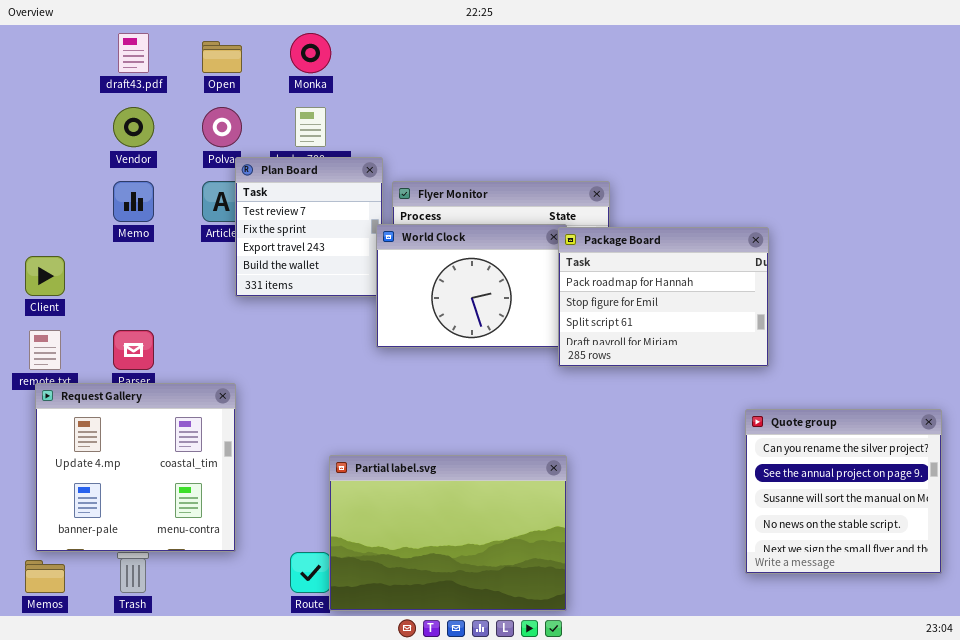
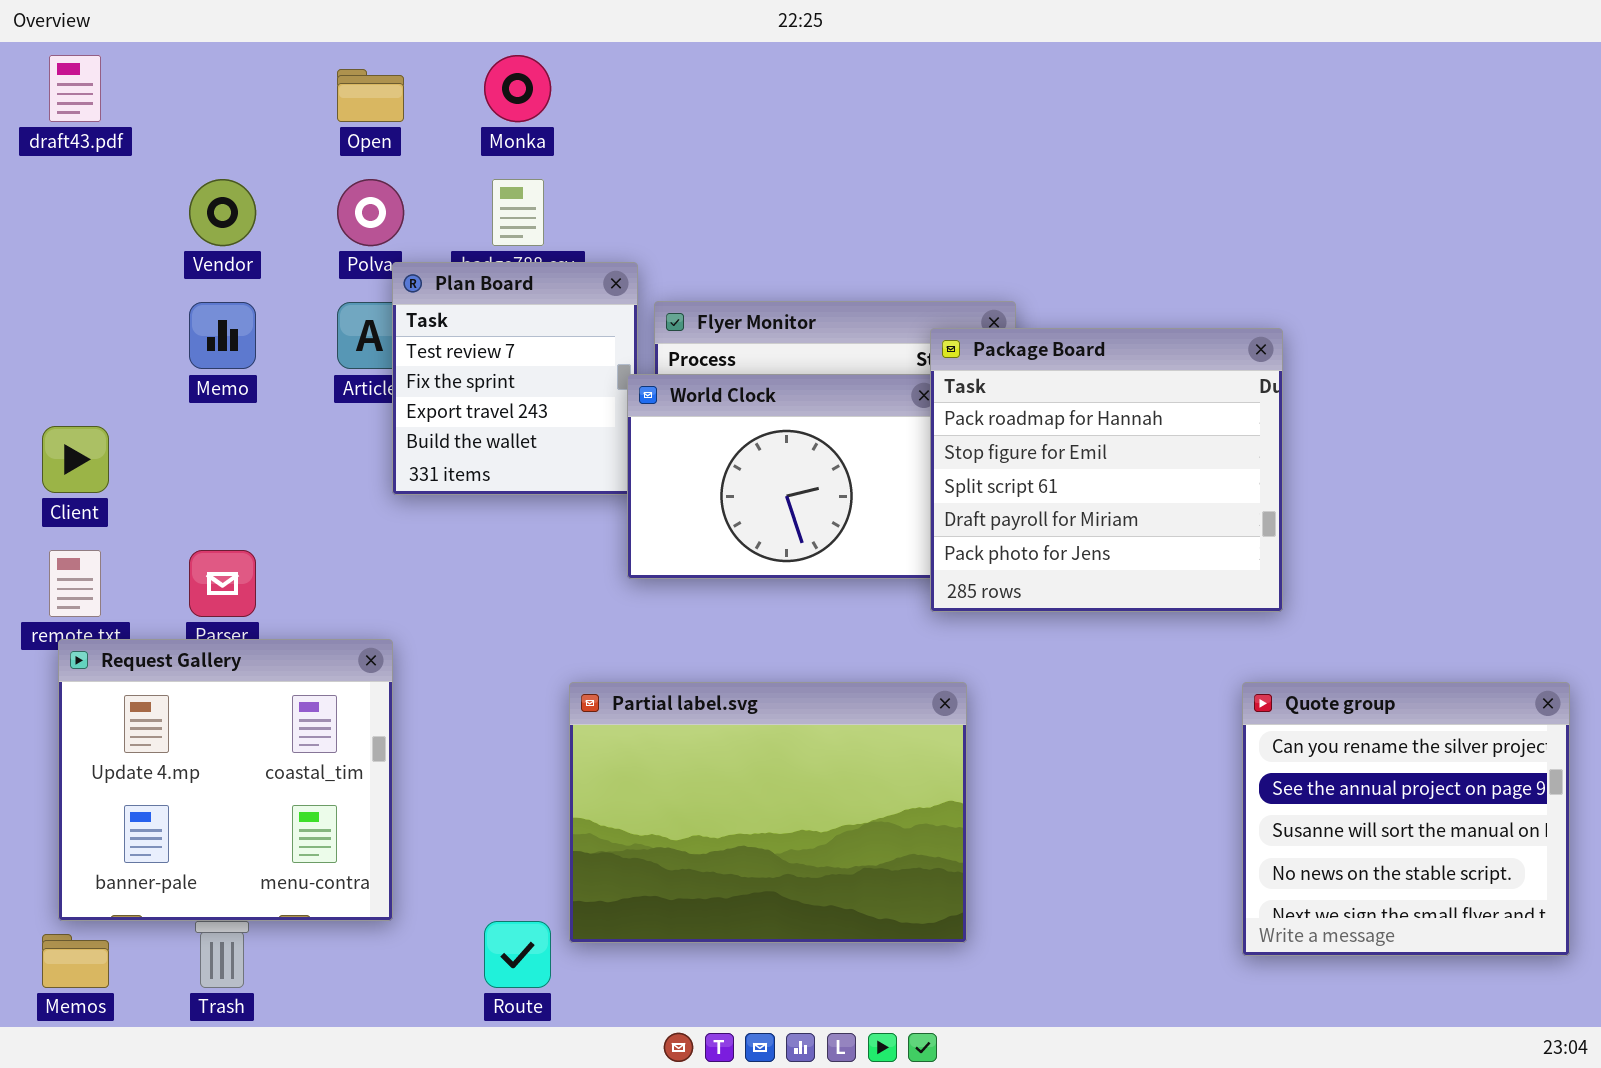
draft43.pdf: [118,33,149,73] -> [49,55,101,122], moved
Package Board: [558,227,769,367] -> [930,328,1283,612], resized
Partial label.svg: [329,455,567,611] -> [569,682,967,943], moved

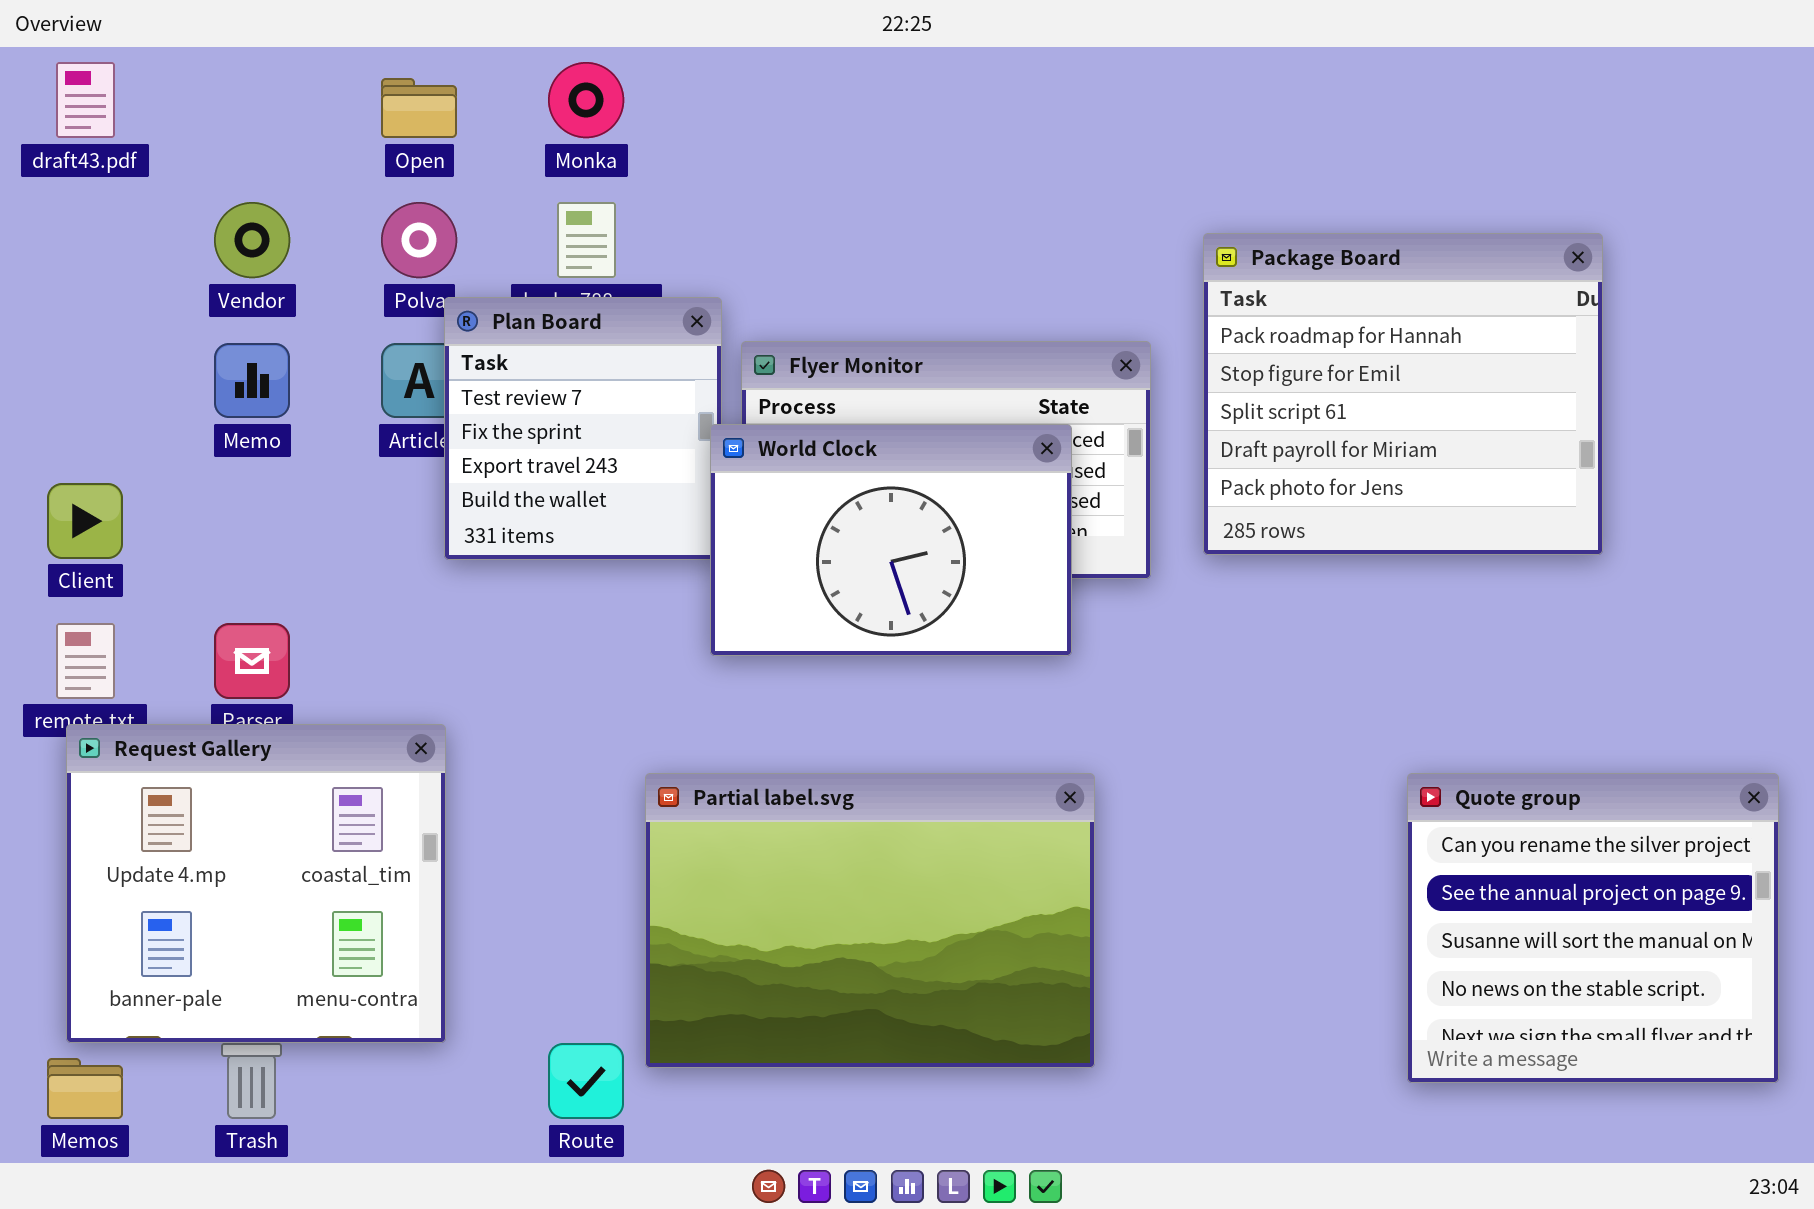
Package Board: [930,328,1283,612] -> [1203,233,1603,555], moved

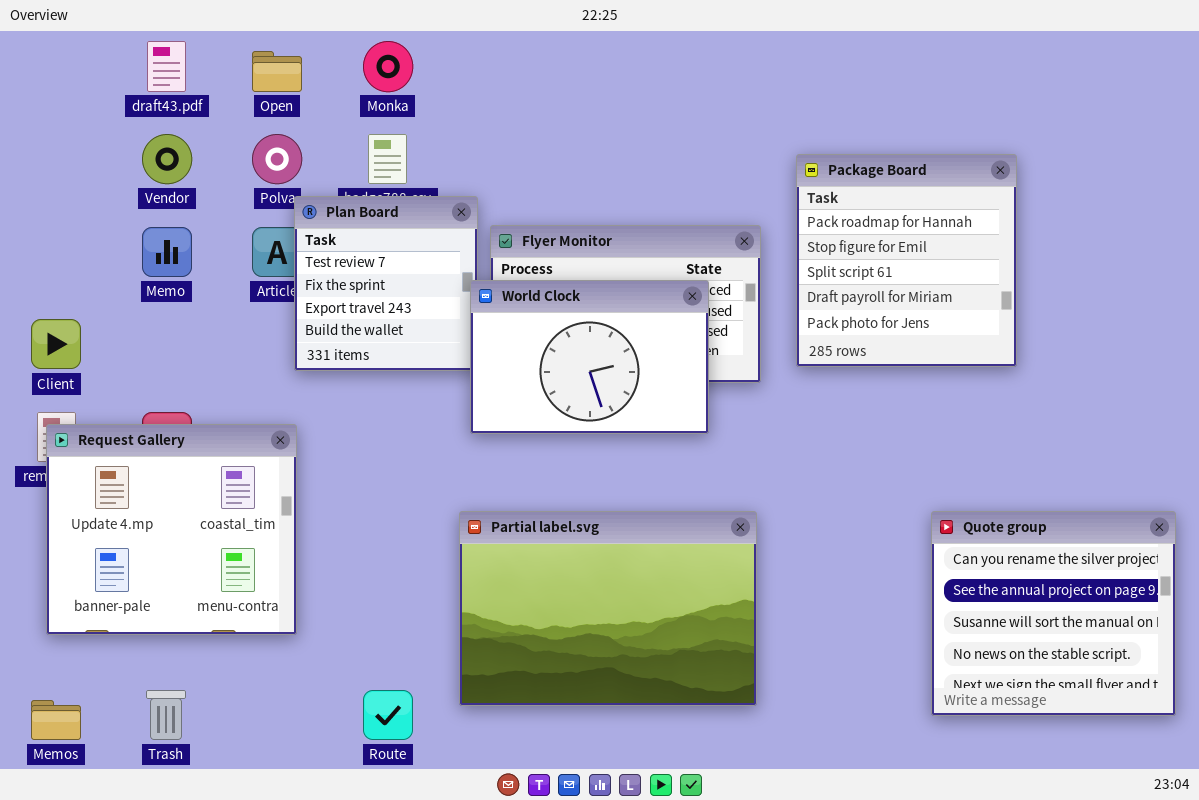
draft43.pdf: [56,62,115,138] -> [147,41,186,92], moved
Package Board: [1203,233,1603,555] -> [796,154,1017,367], resized
Request Gallery: [66,724,446,1043] -> [46,424,297,635], moved
Partial label.svg: [645,773,1095,1068] -> [459,511,757,706], moved

